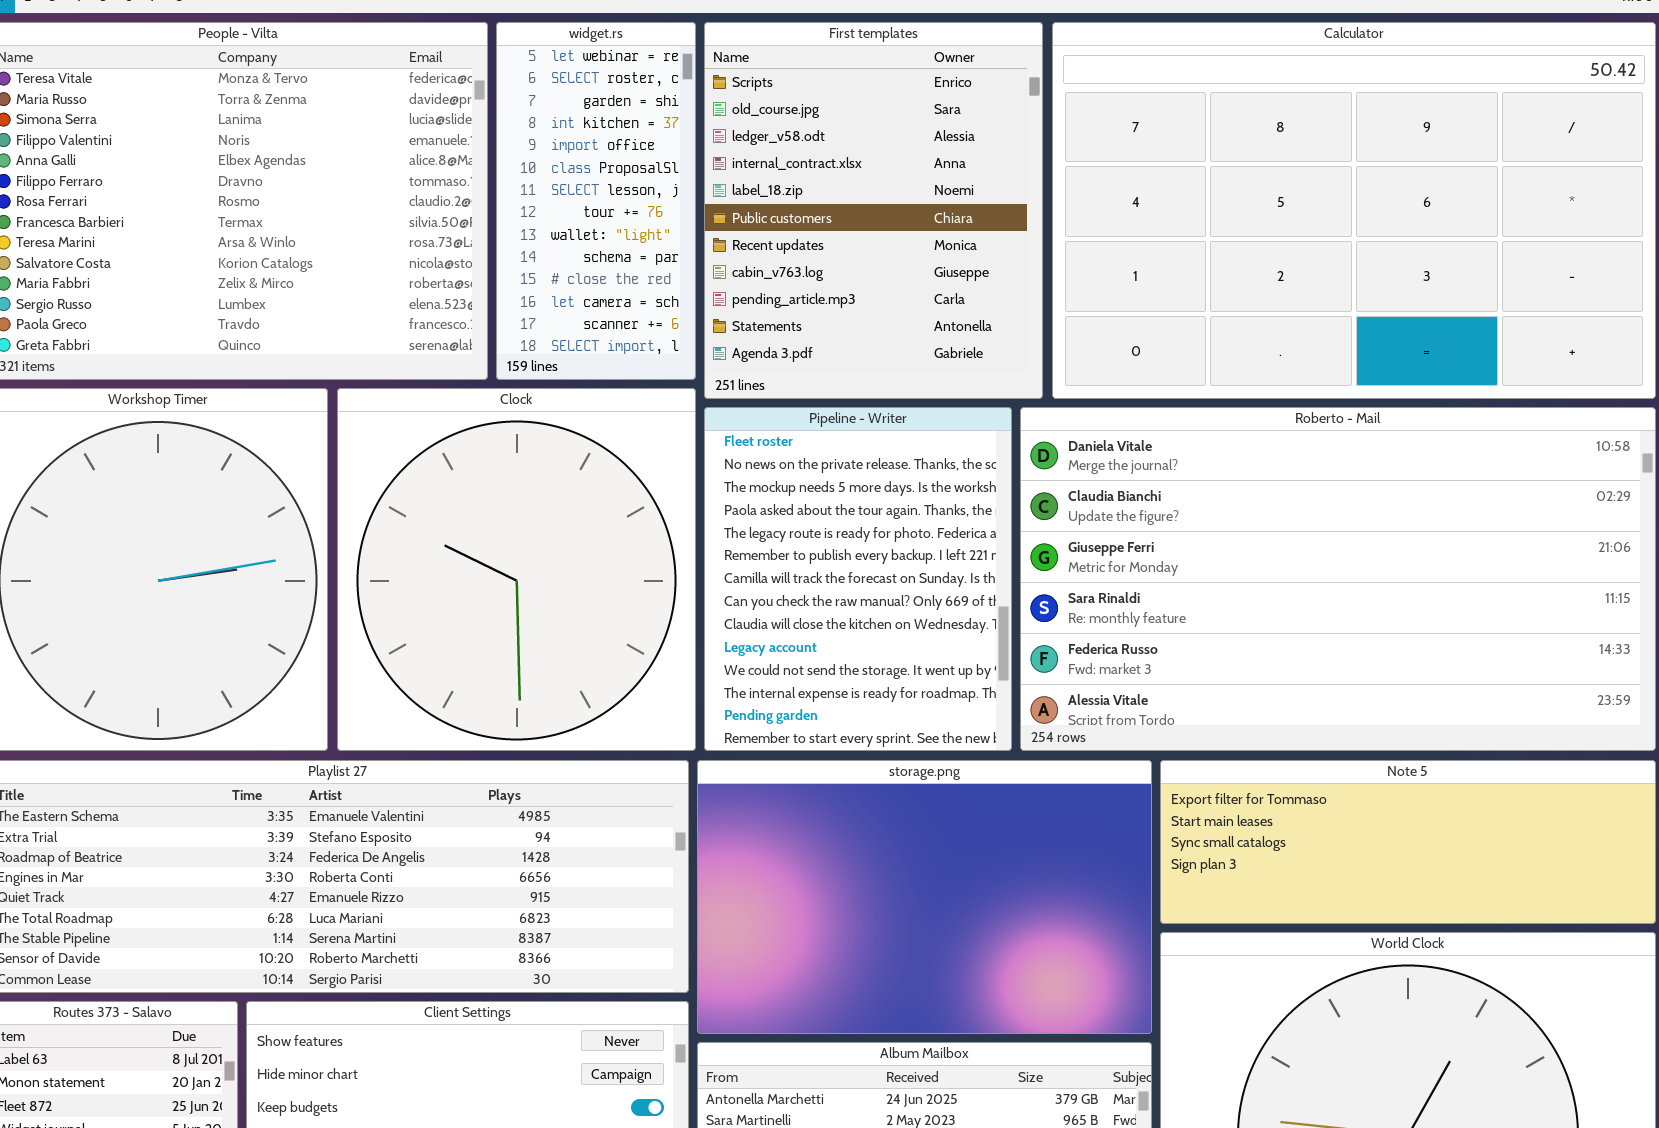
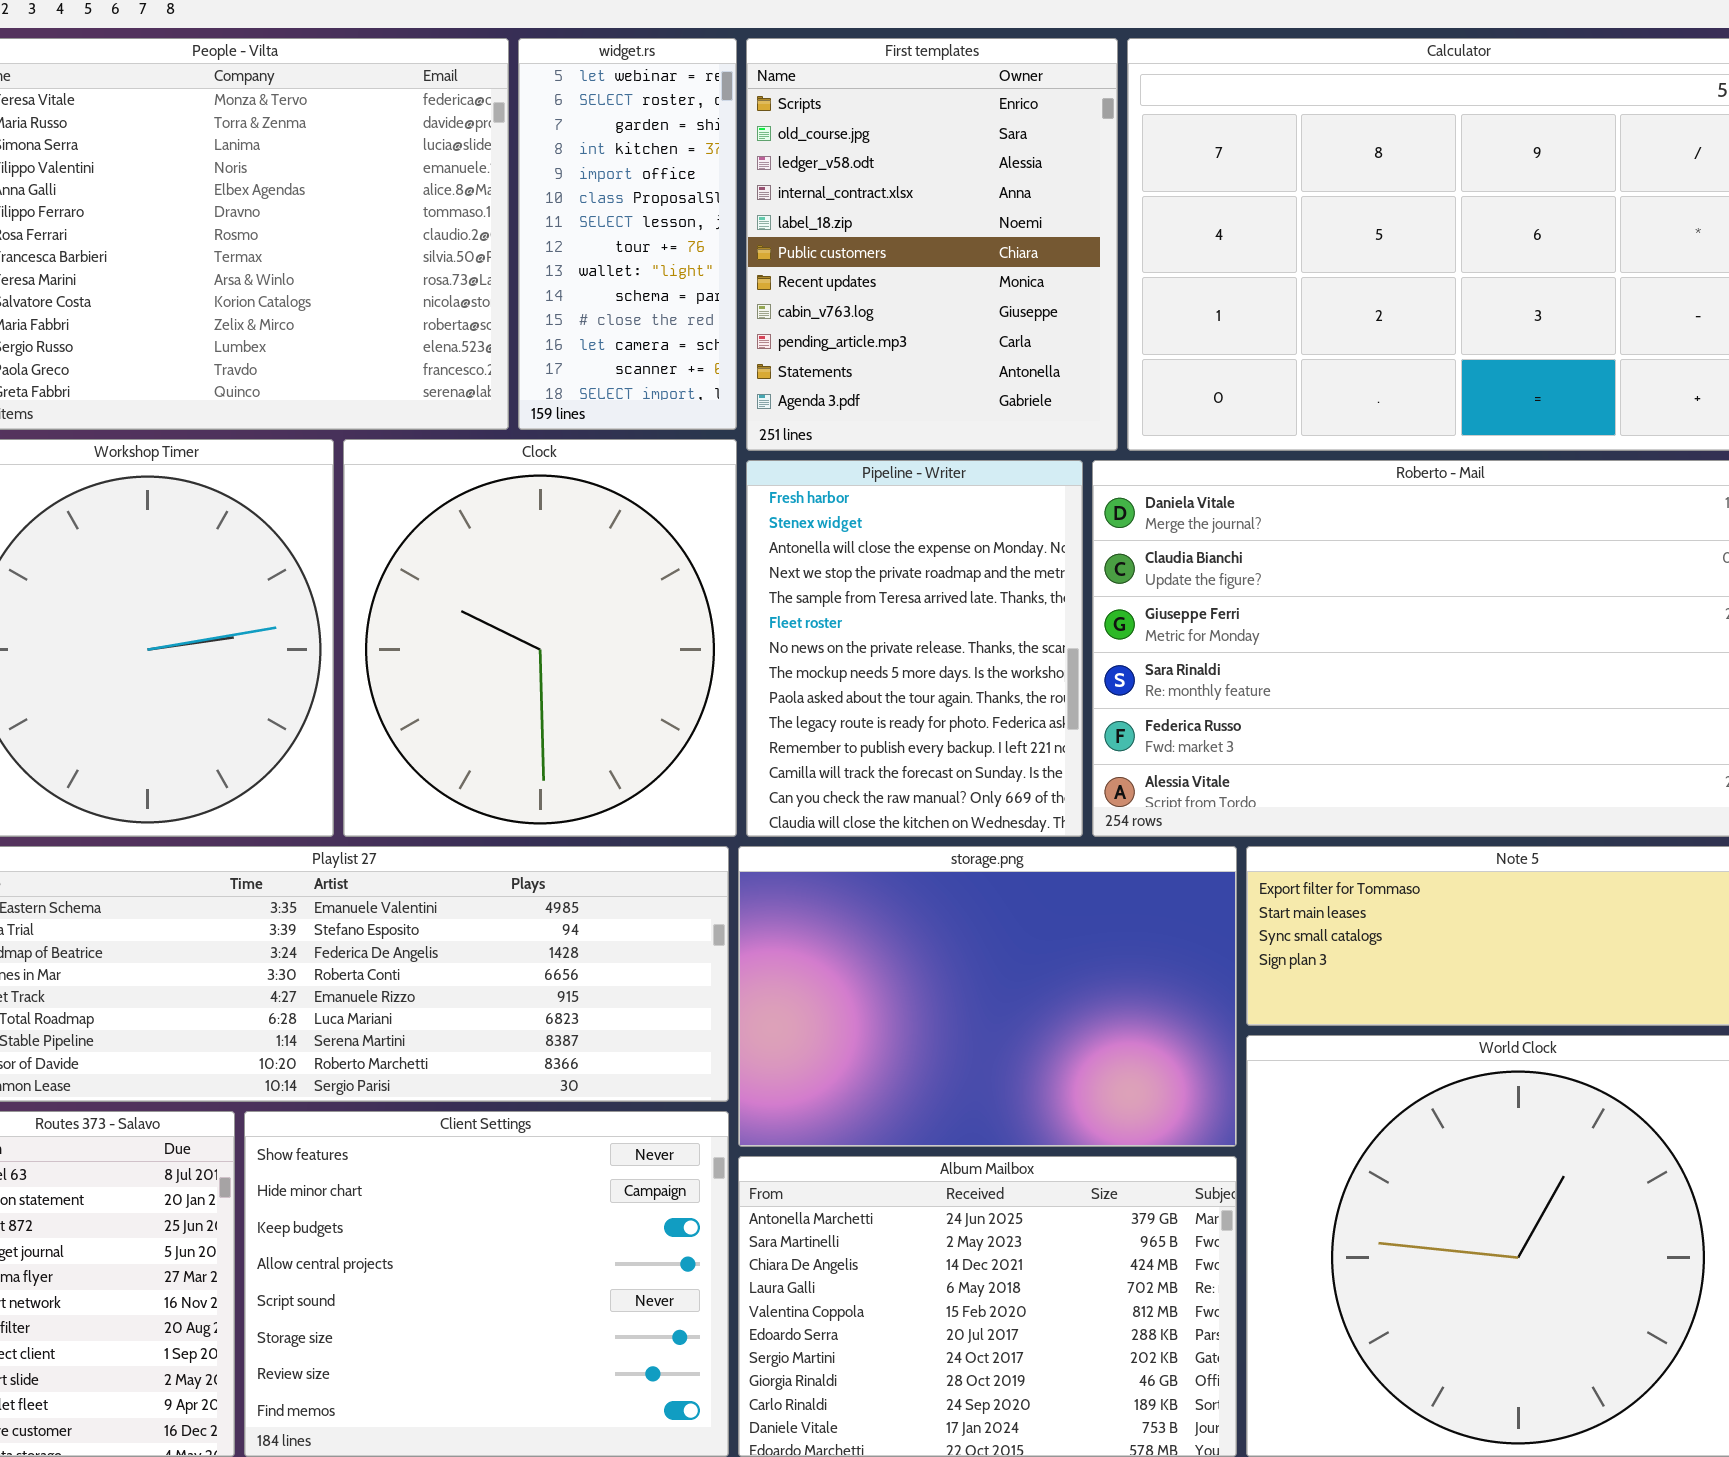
Pipeline - Writer: [704,407,1012,751] -> [746,460,1083,837], scrolled up 5 rows

